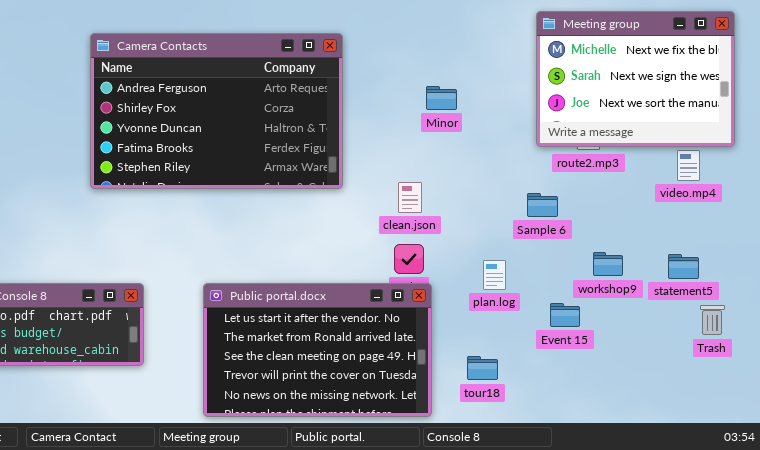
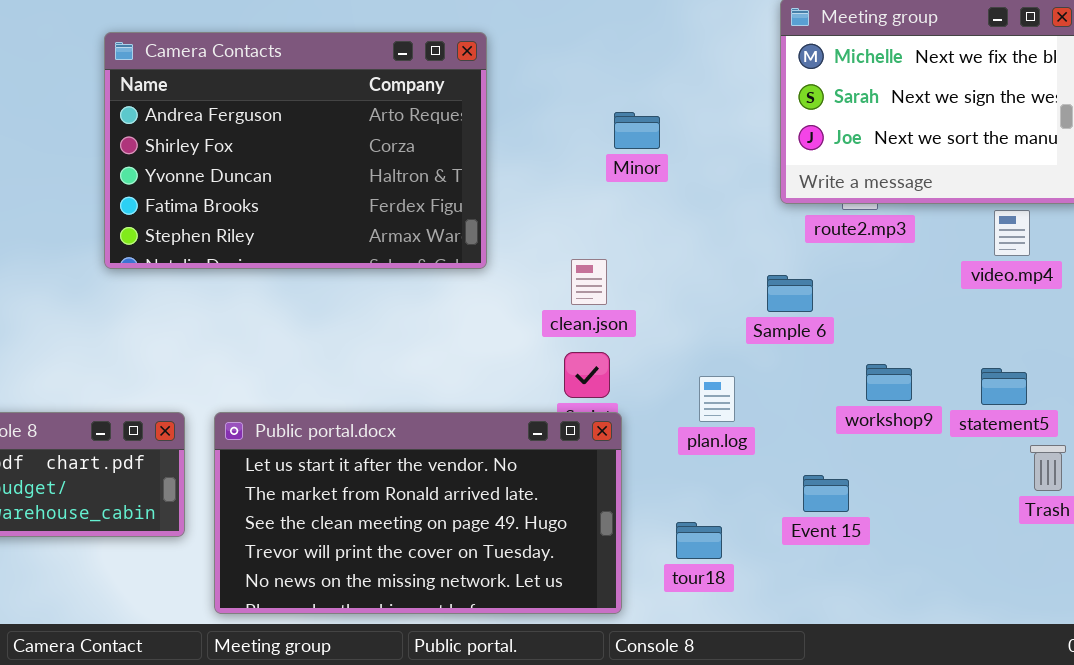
Public portal.docx: [203,283,432,417] -> [214,412,622,614], resized
Event 15: [550,303,580,327] -> [803,475,849,512], moved

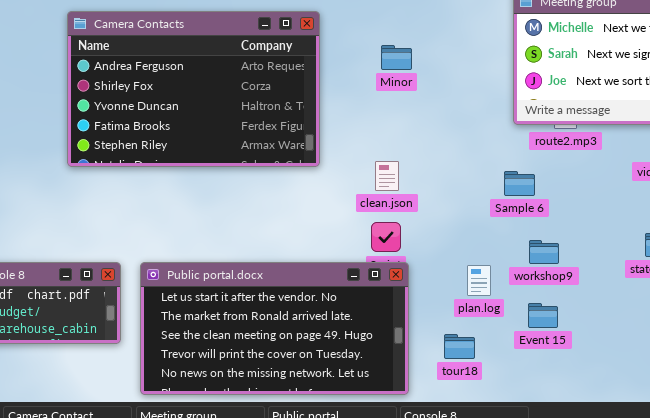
Minor: [614,112,660,149] -> [381,45,412,70], moved
workshop9: [866,364,912,401] -> [529,240,559,264], moved
plan.log: [699,376,735,422] -> [467,265,491,296], moved

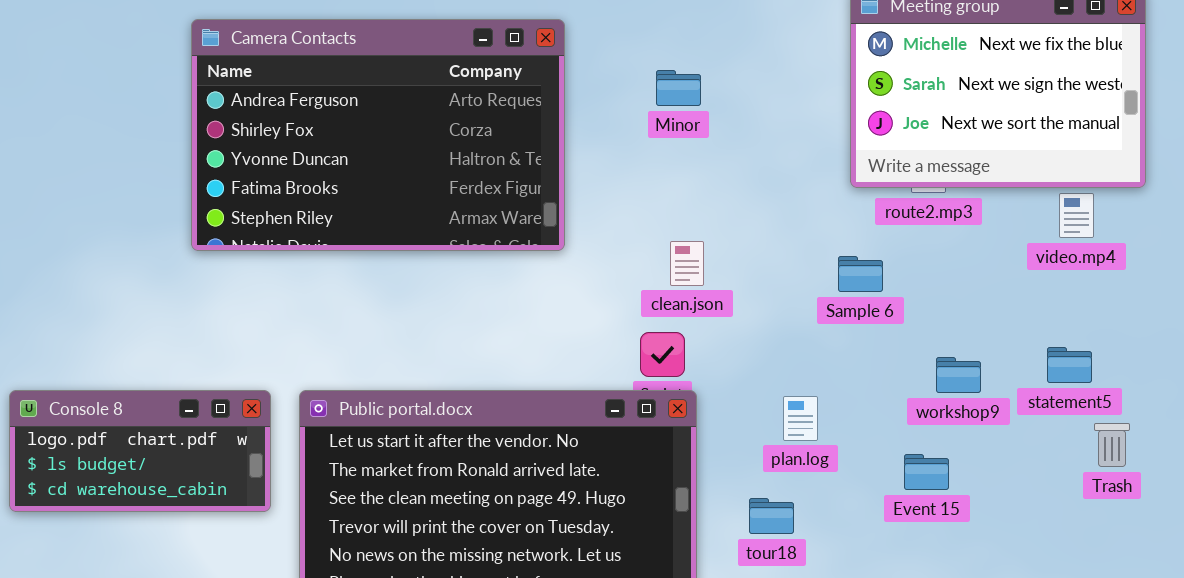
clean.json: [375,161,399,191] -> [670,241,704,286], moved
workshop9: [529,240,559,264] -> [936,357,981,393], moved
Event 15: [528,303,558,328] -> [904,454,949,490], moved

